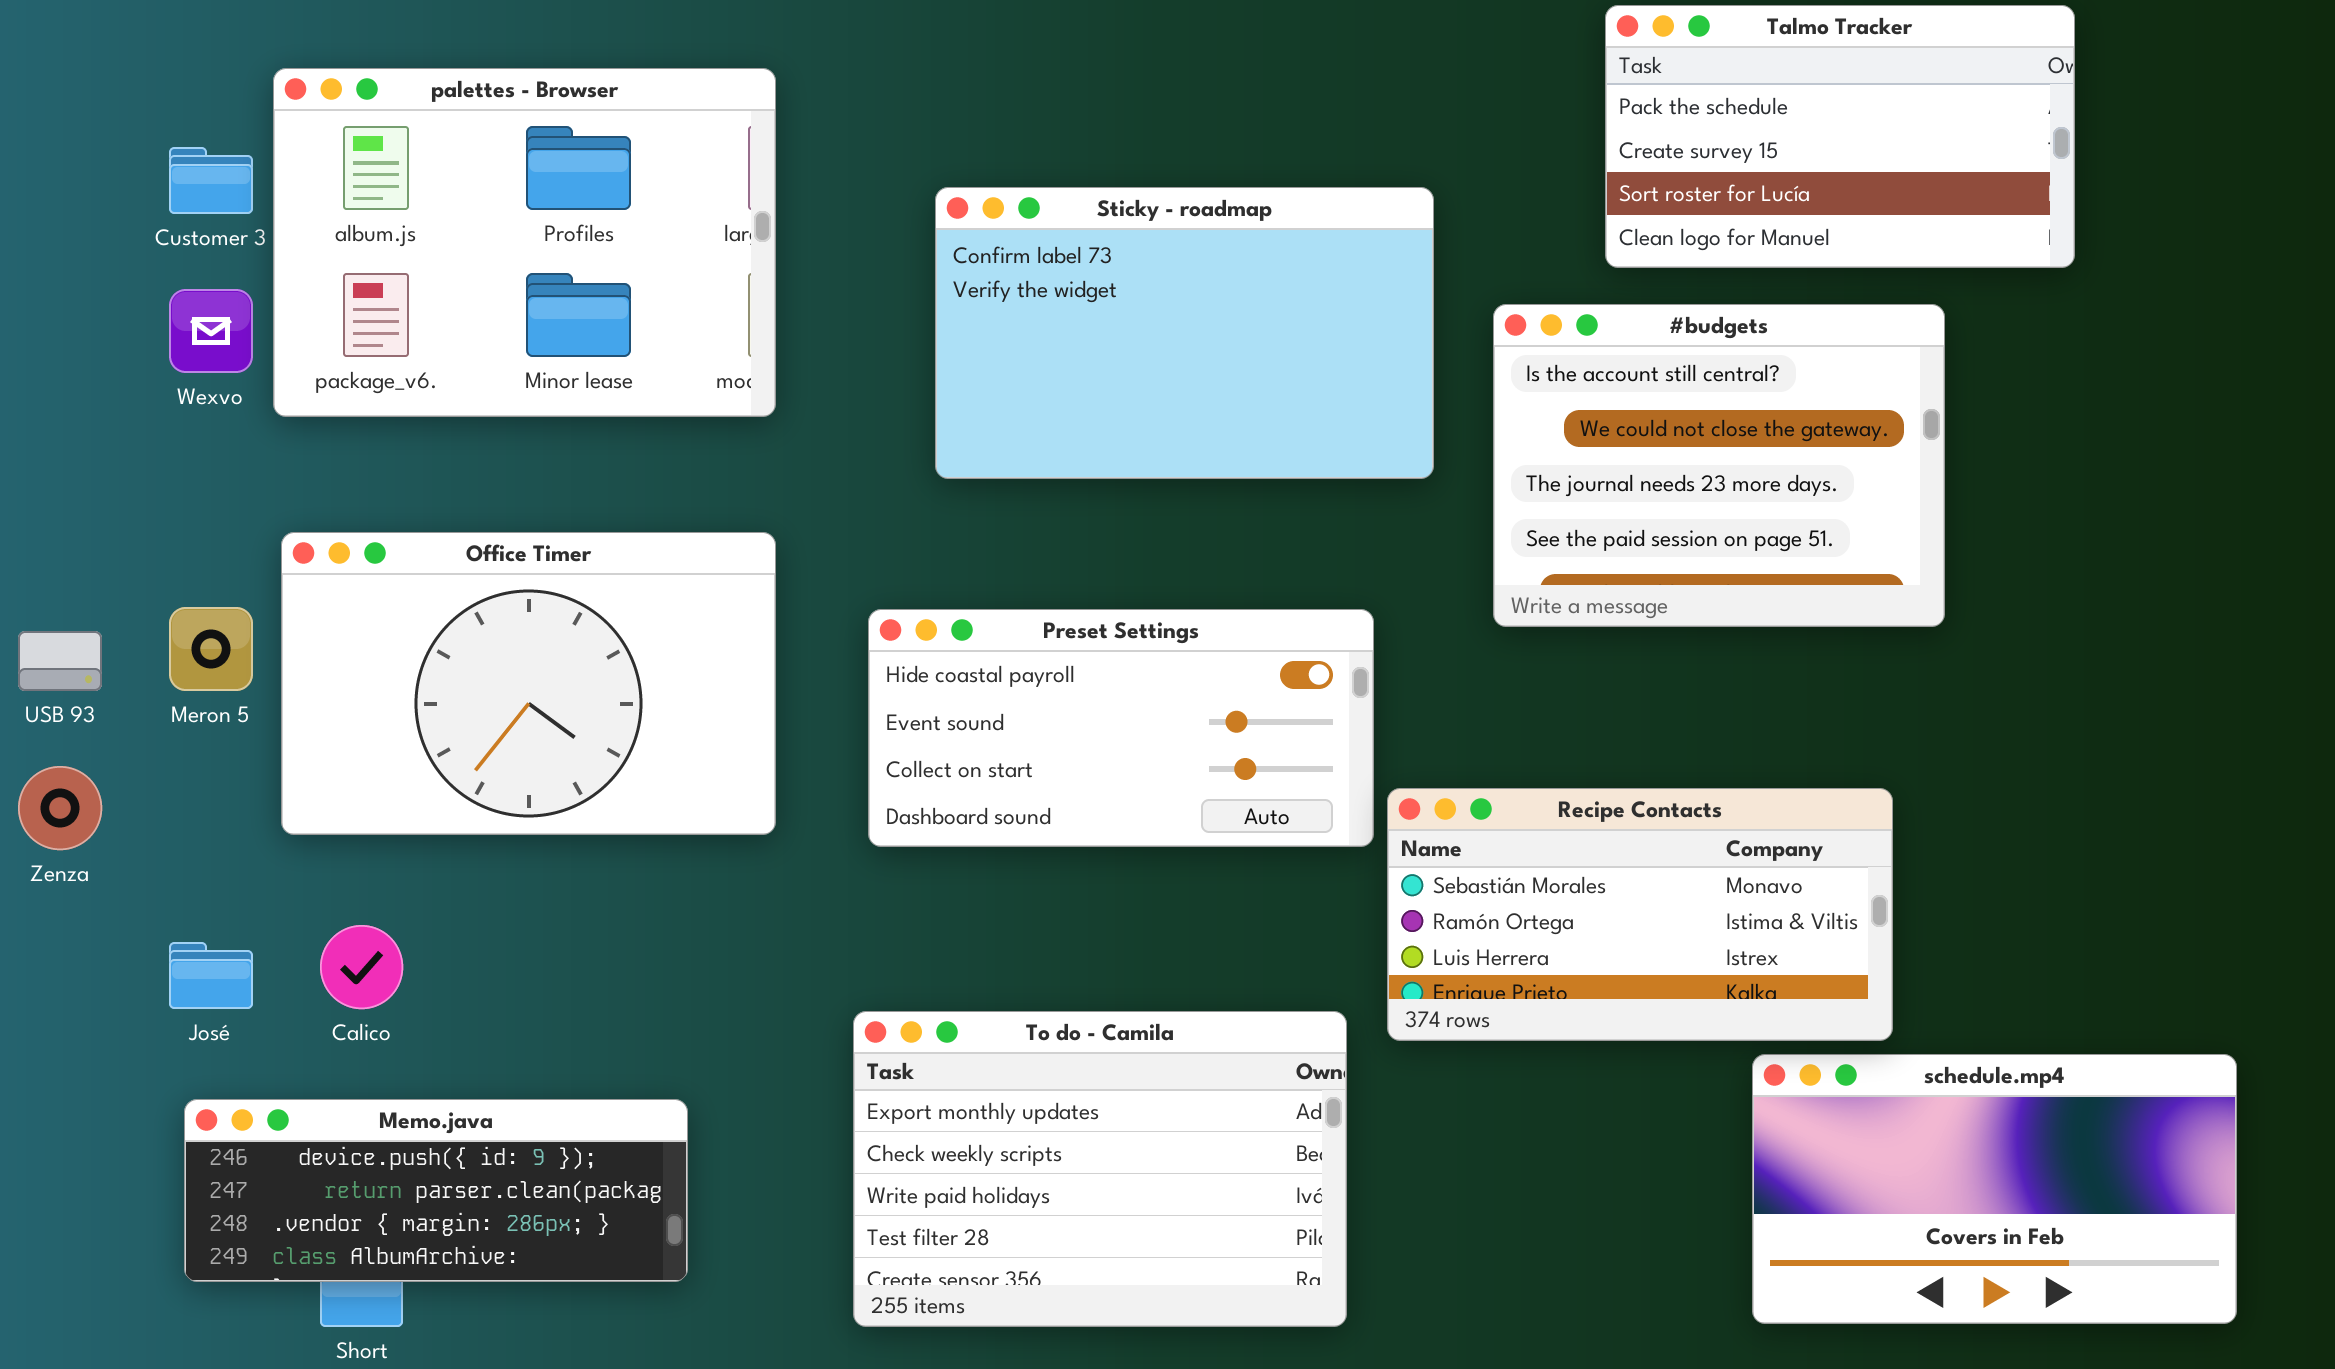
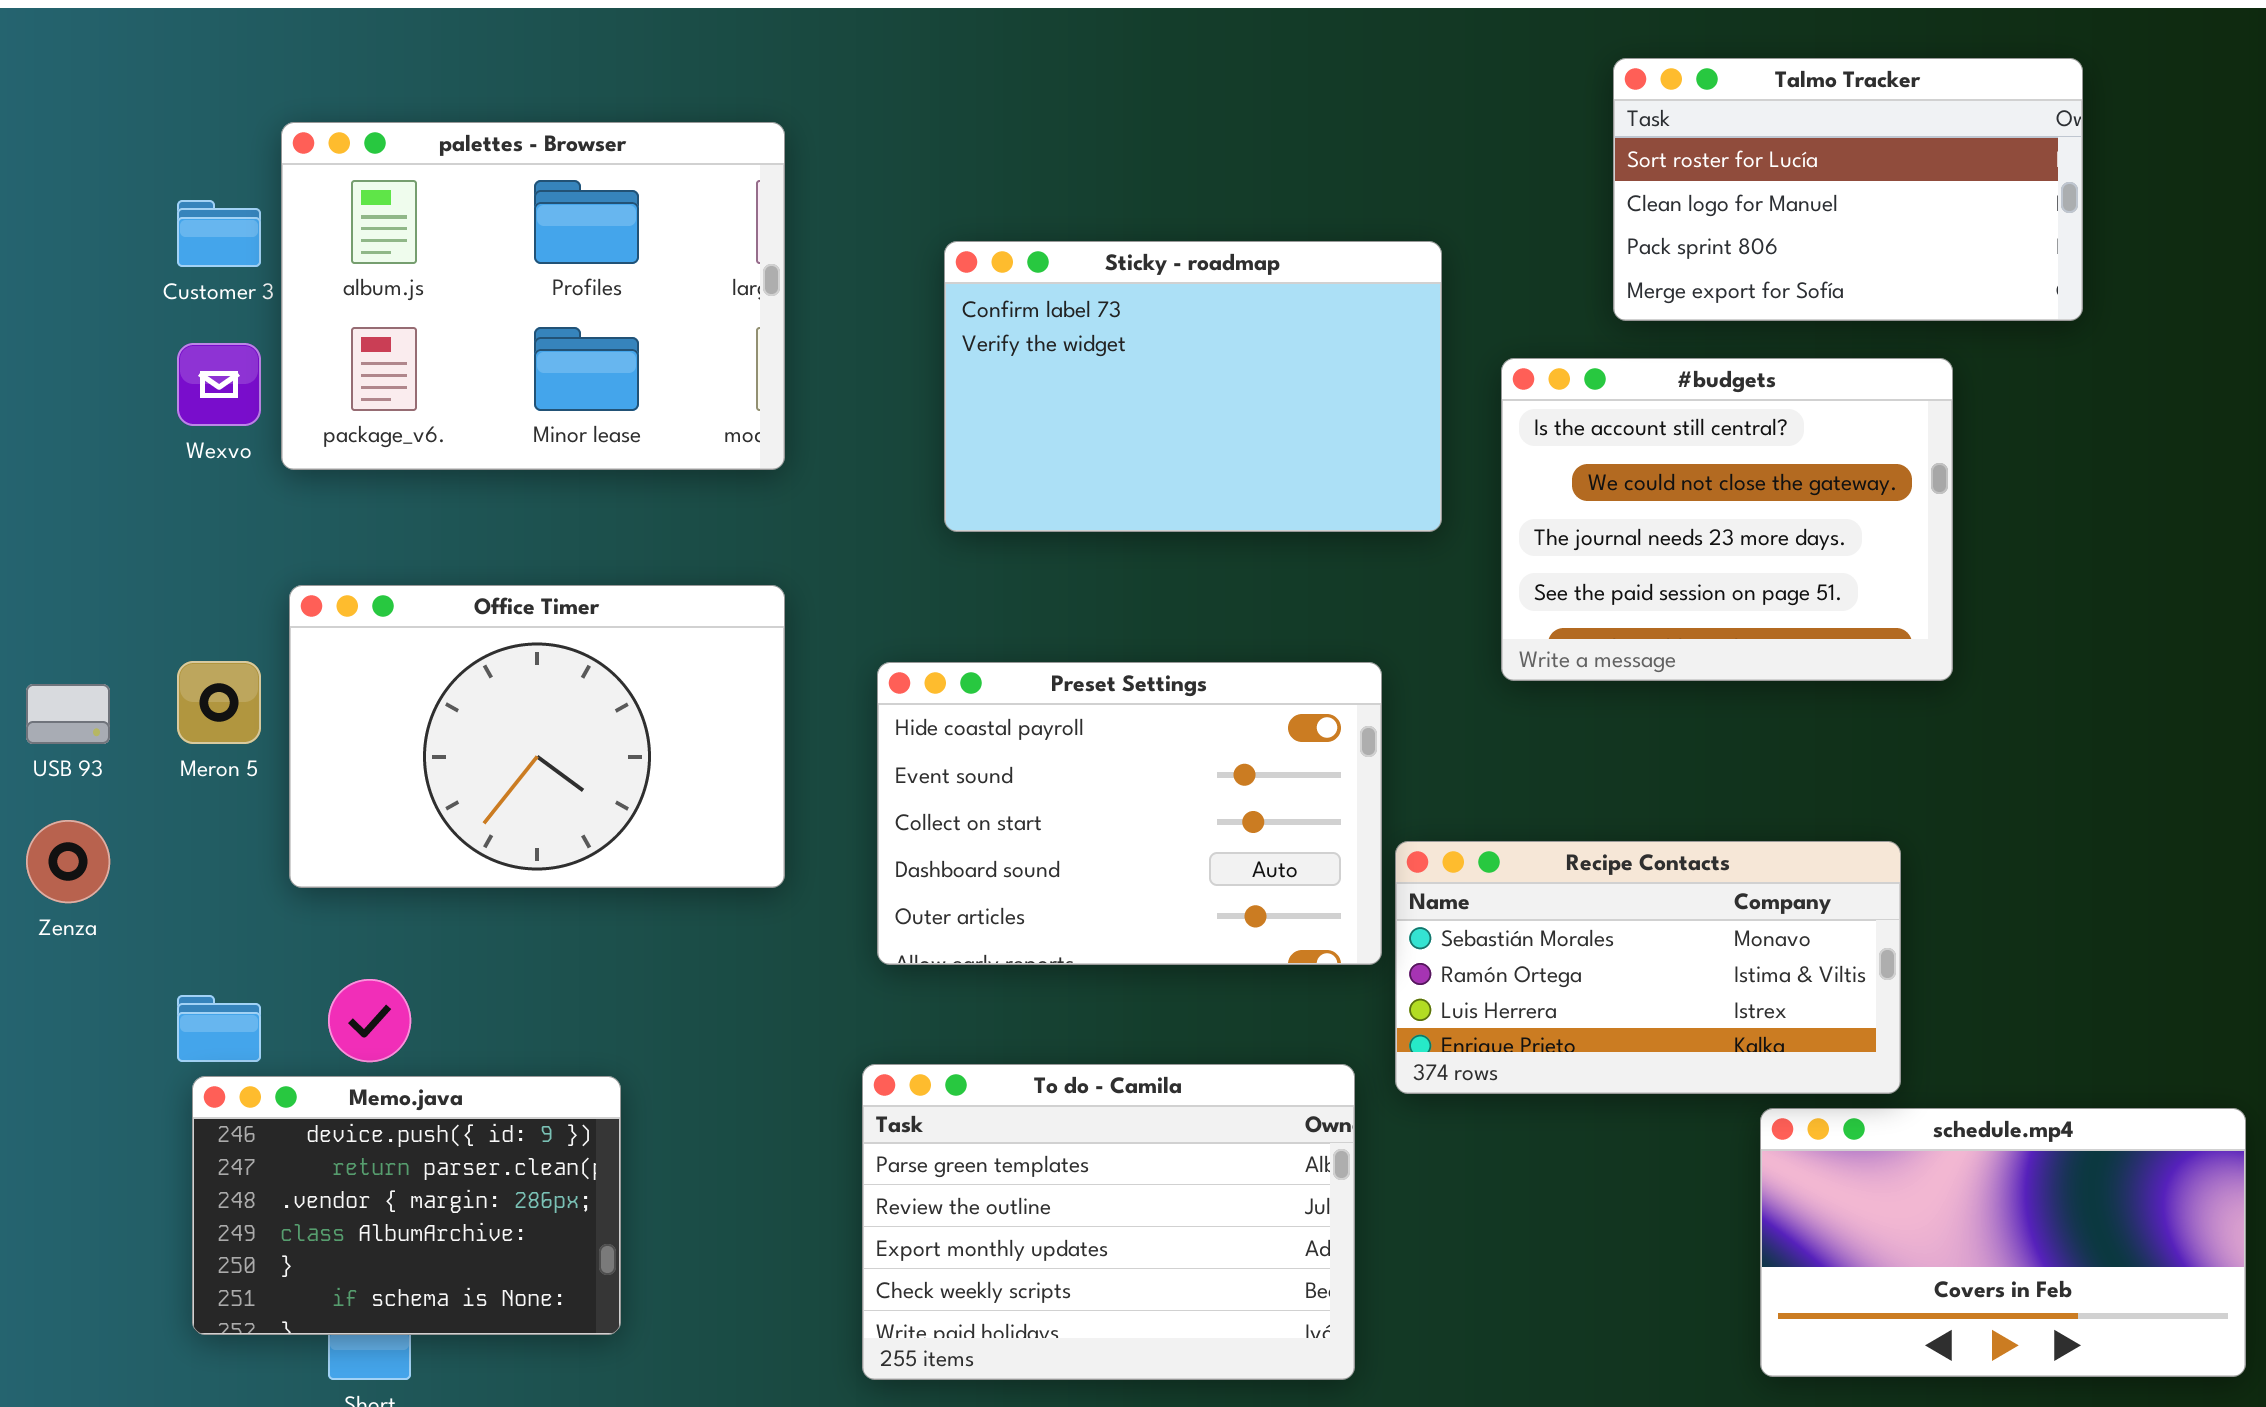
Talmo Tracker: [1605,5,2075,268] -> [1613,58,2083,321], scrolled down 2 rows
Preset Settings: [868,609,1374,847] -> [877,662,1382,965], resized
To do - Camila: [853,1011,1347,1327] -> [862,1064,1355,1380], scrolled up 2 rows
Memo.java: [184,1099,688,1282] -> [192,1076,621,1335], resized

